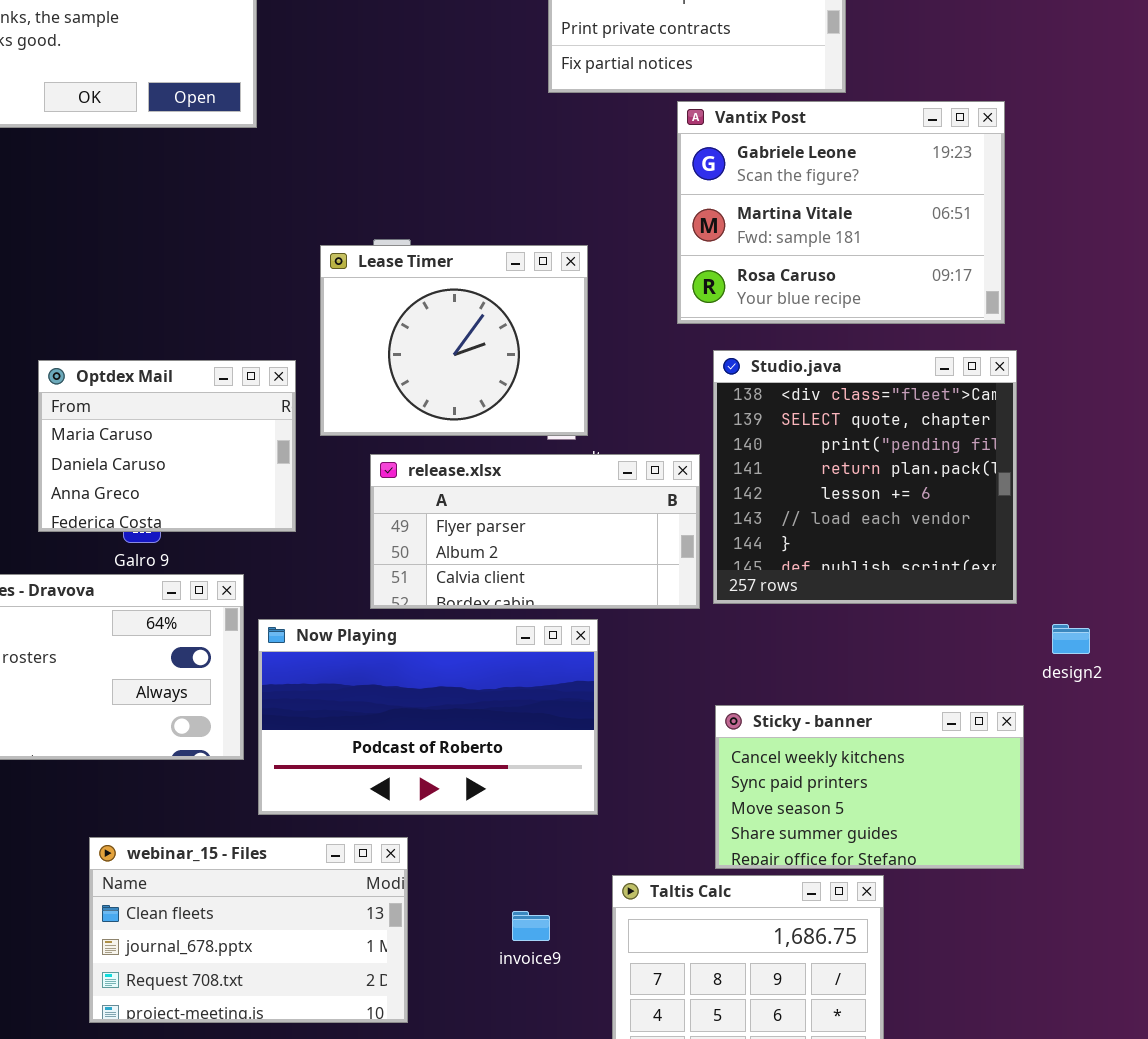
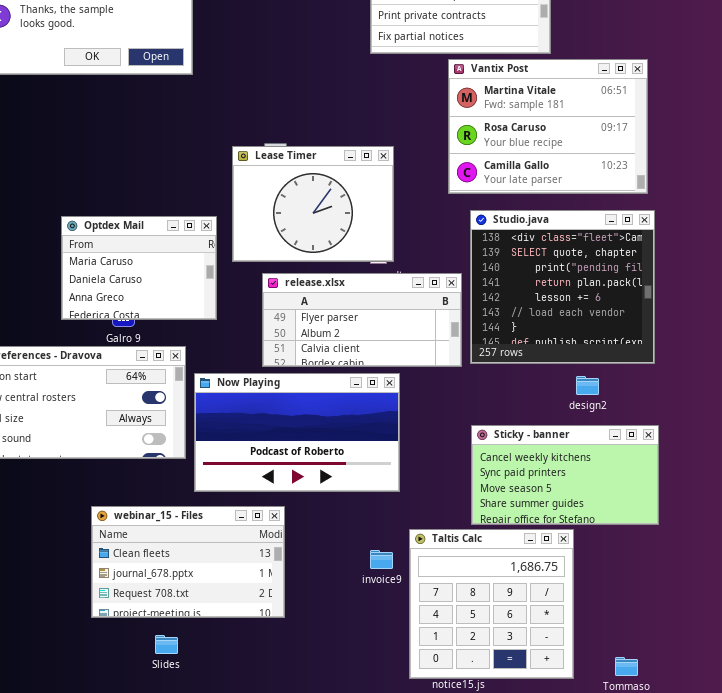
Vantix Post: [677,101,1005,324] -> [448,59,648,194], scrolled down 1 row
design2: [1052,624,1090,654] -> [576,376,599,395], moved
invoice9: [512,911,550,941] -> [370,550,393,569], moved

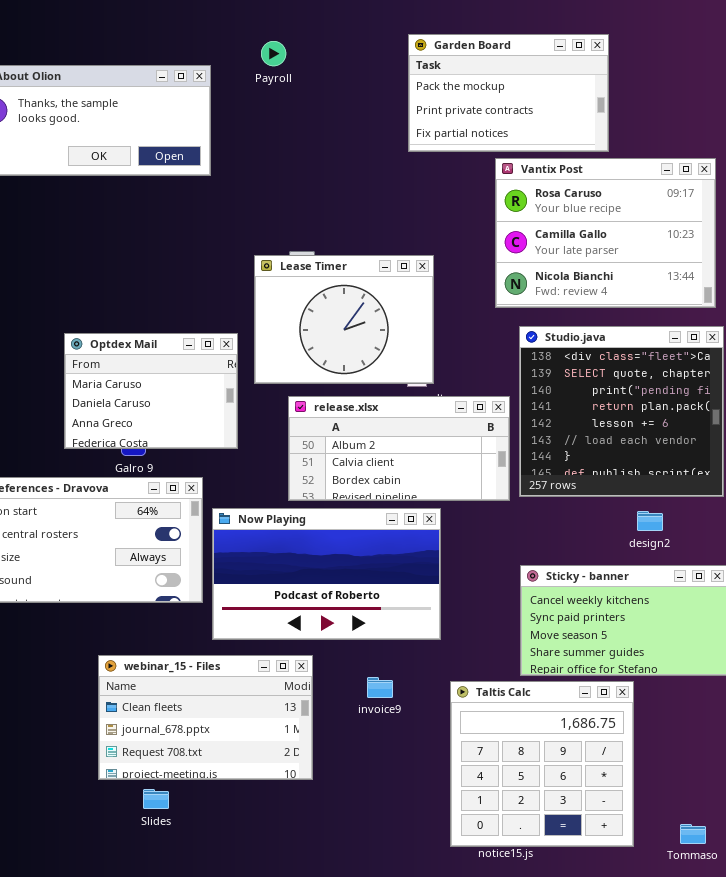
Vantix Post: [448,59,648,194] -> [495,158,716,308], scrolled down 1 row
release.xlsx: [262,273,462,367] -> [288,396,510,501], scrolled down 1 row
invoice9: [370,550,393,569] -> [367,677,393,698], moved
Slides: [155,635,178,654] -> [143,789,169,809], moved

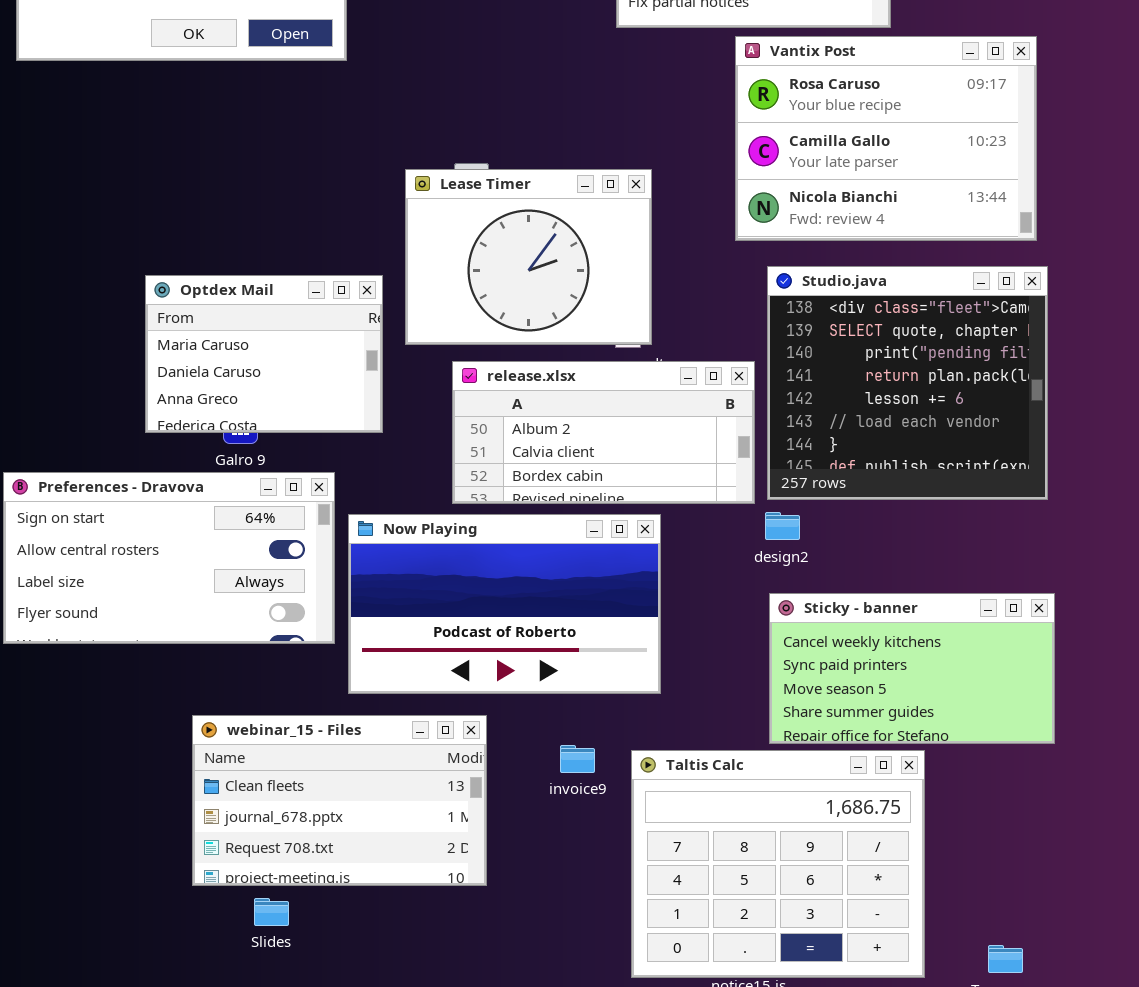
design2: [637,511,663,531] -> [765,512,800,540], moved
Taltis Calc: [450,681,634,847] -> [631,750,925,978], resized

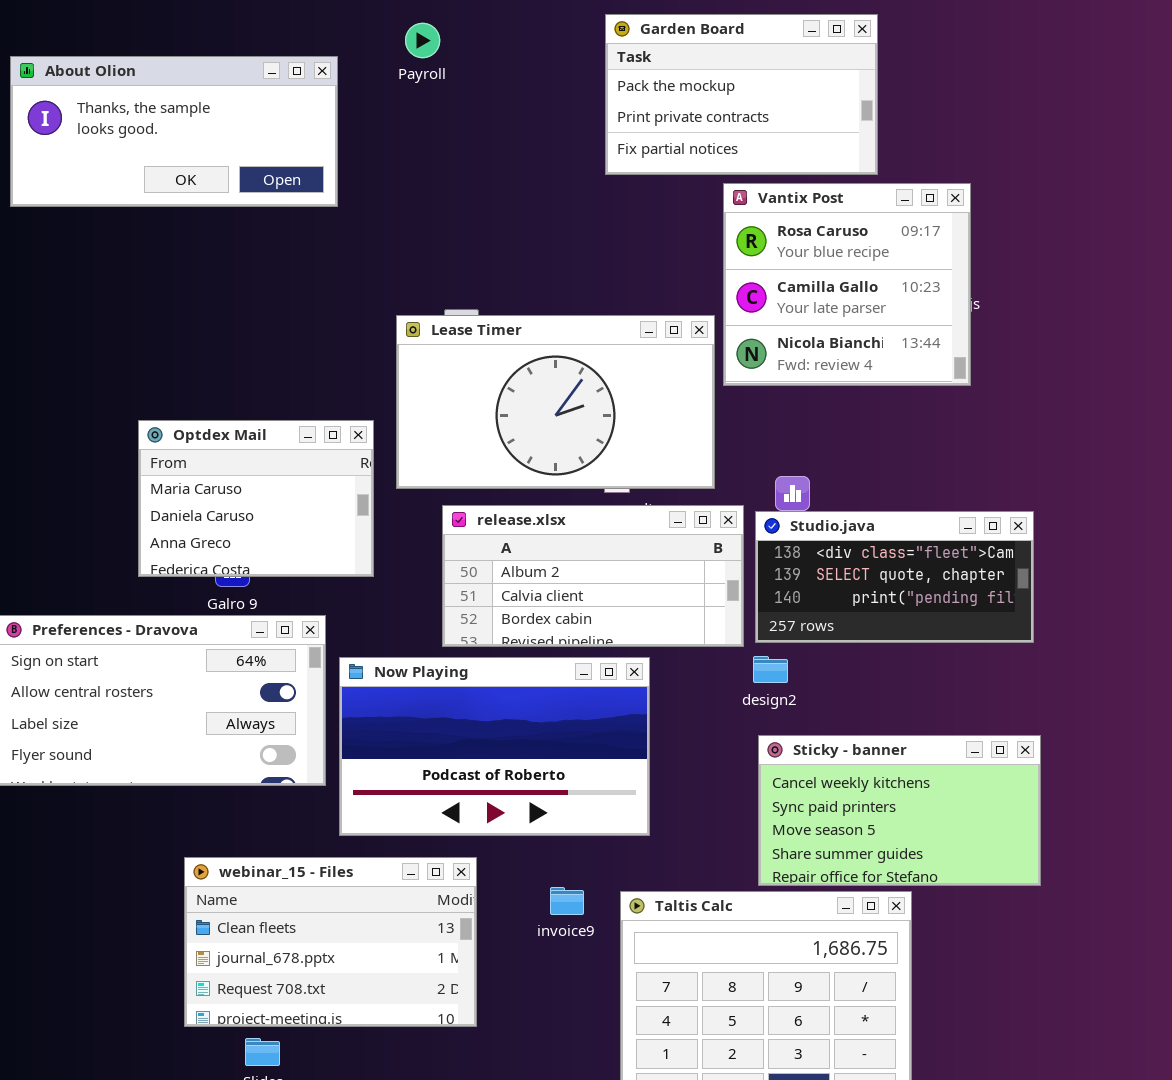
Vantix Post: [735,36,1037,241] -> [723,183,971,386], resized
Lease Timer: [405,169,652,345] -> [396,315,715,489], resized
Studio.java: [767,266,1048,500] -> [755,511,1034,643], resized

